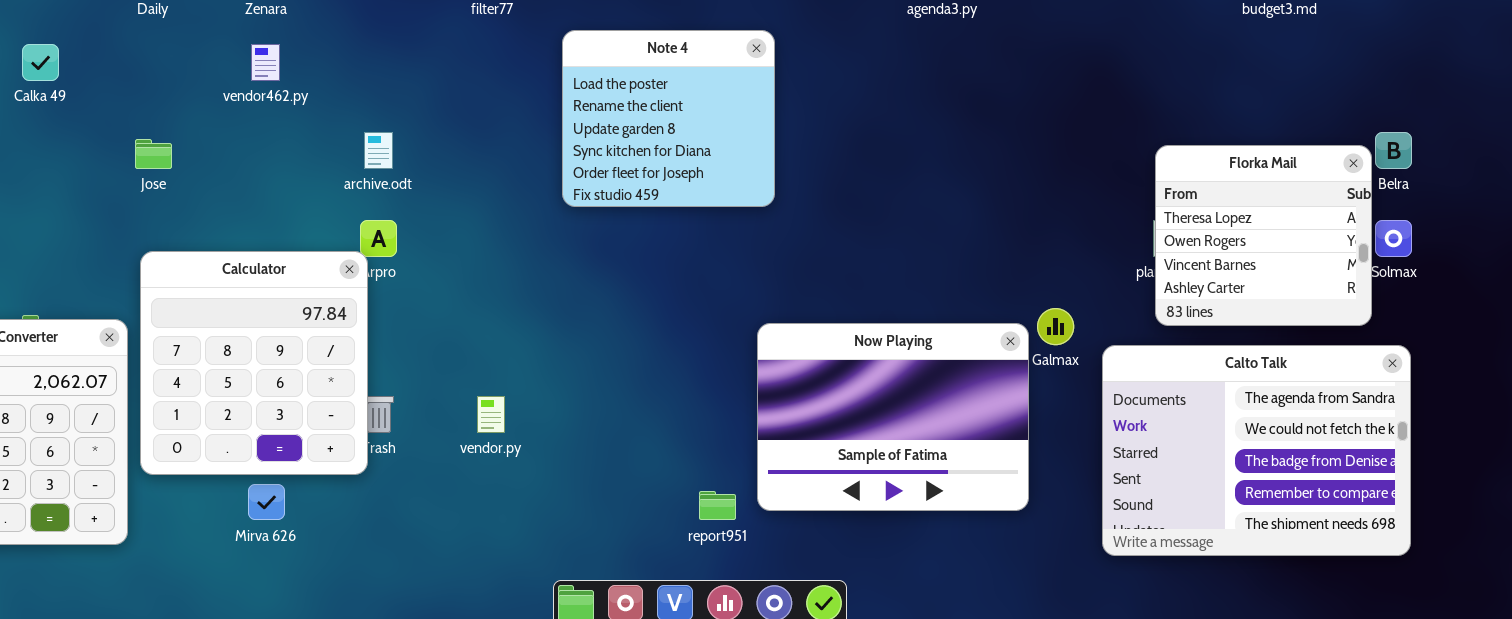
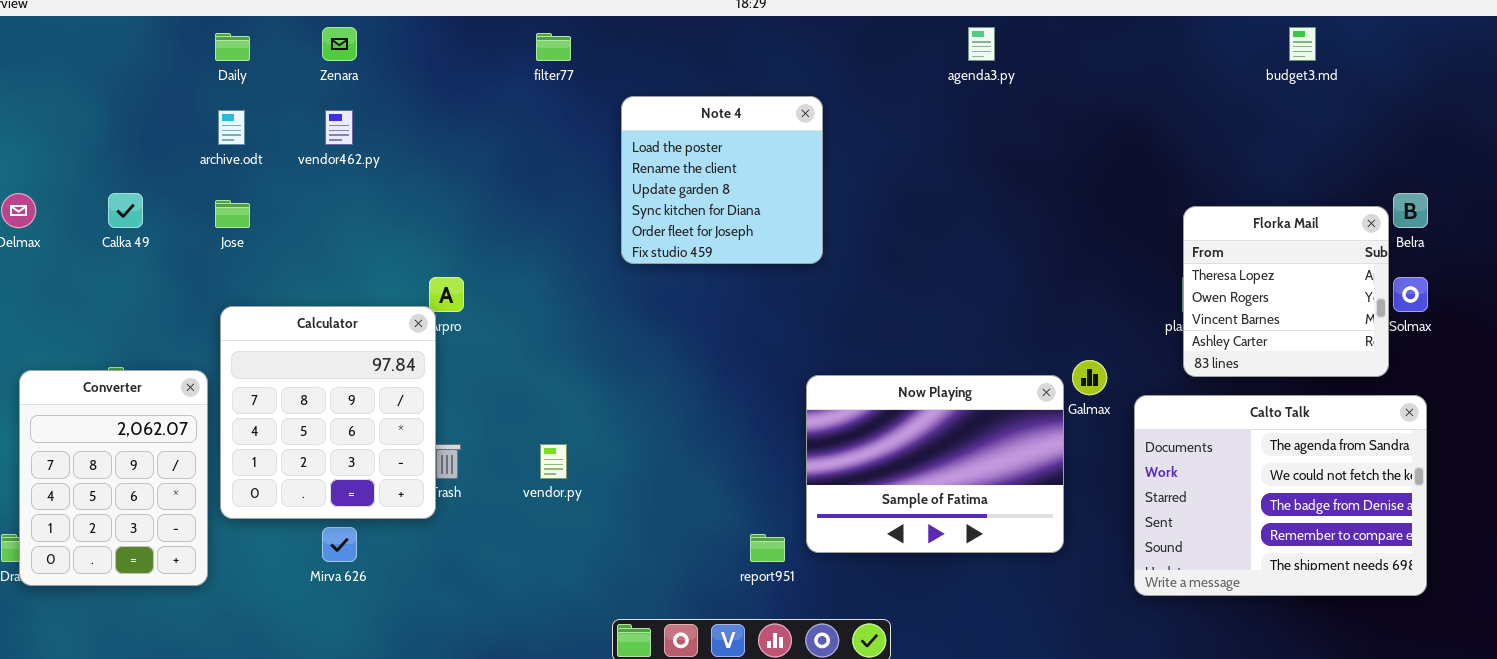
Calka 49: [22,44,59,81] -> [108,193,143,228], moved
archive.odt: [364,132,393,169] -> [218,110,245,145], moved

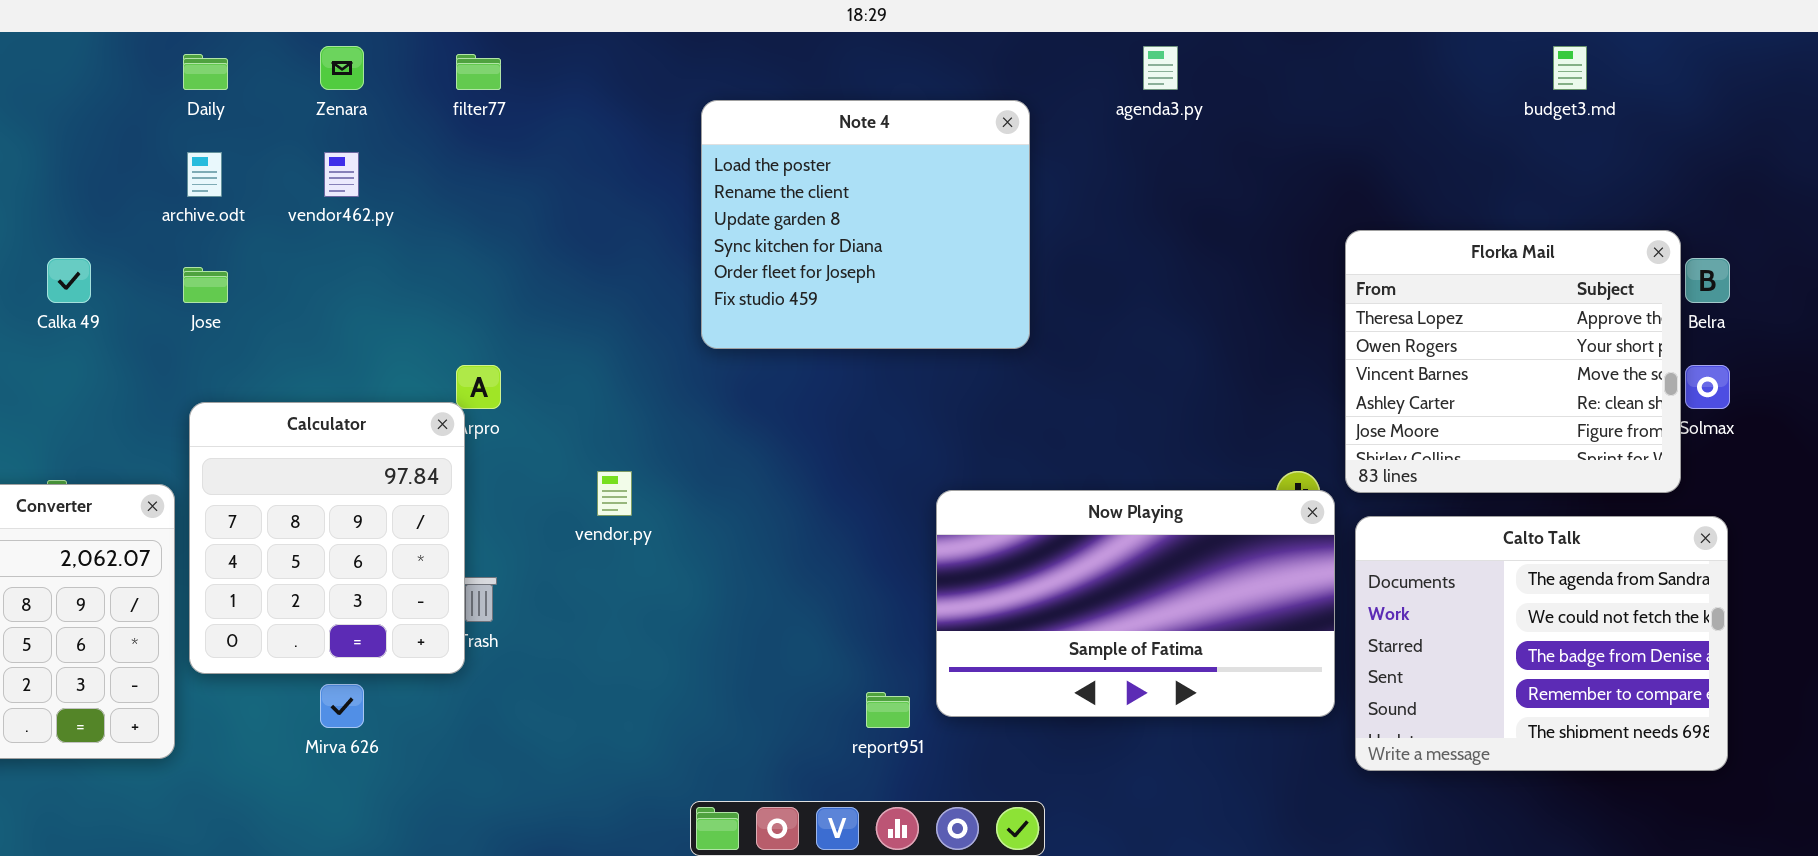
filter77: [536,33,571,61] -> [456,54,501,90], moved
Note 4: [621,96,823,264] -> [701,100,1030,349], resized
Florka Mail: [1183,206,1389,377] -> [1345,230,1681,493], resized
Now Playing: [806,375,1064,553] -> [936,490,1335,717], resized
vendor.py: [540,444,567,479] -> [597,471,632,516], moved

